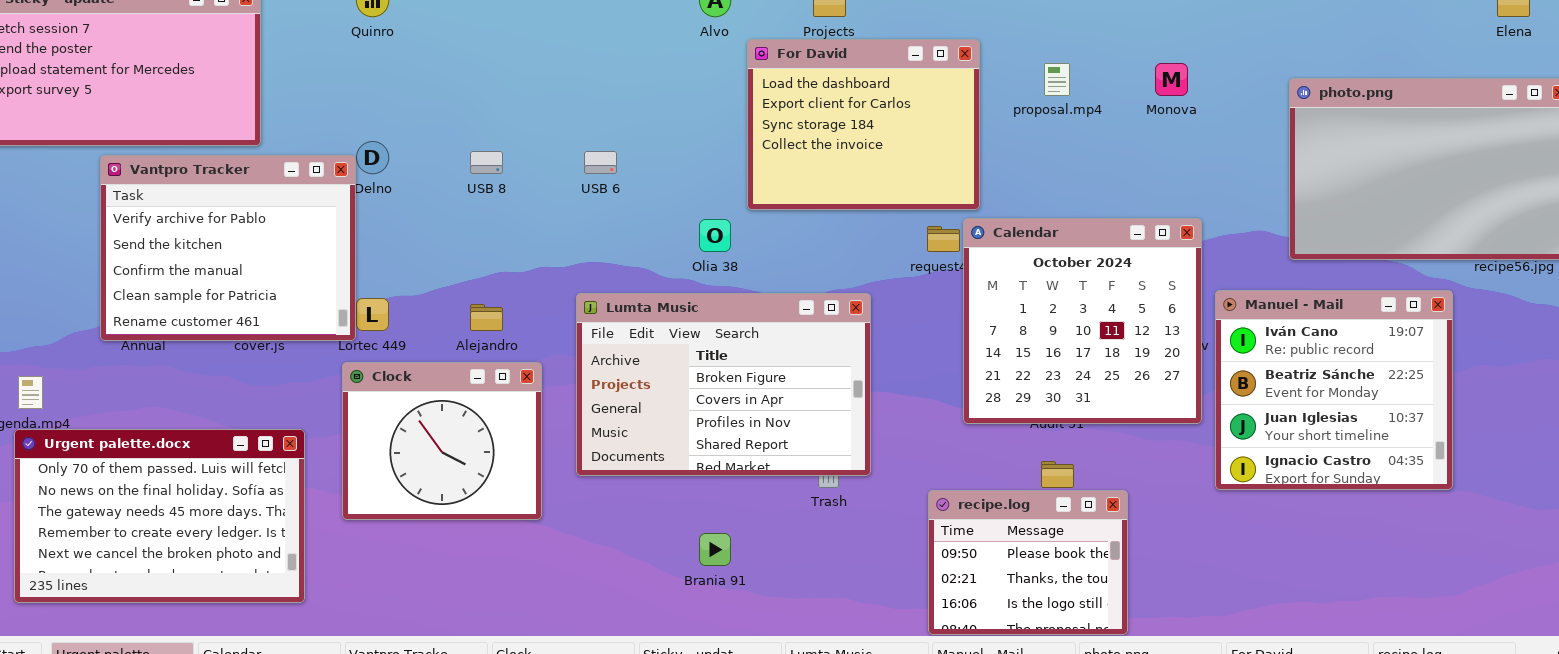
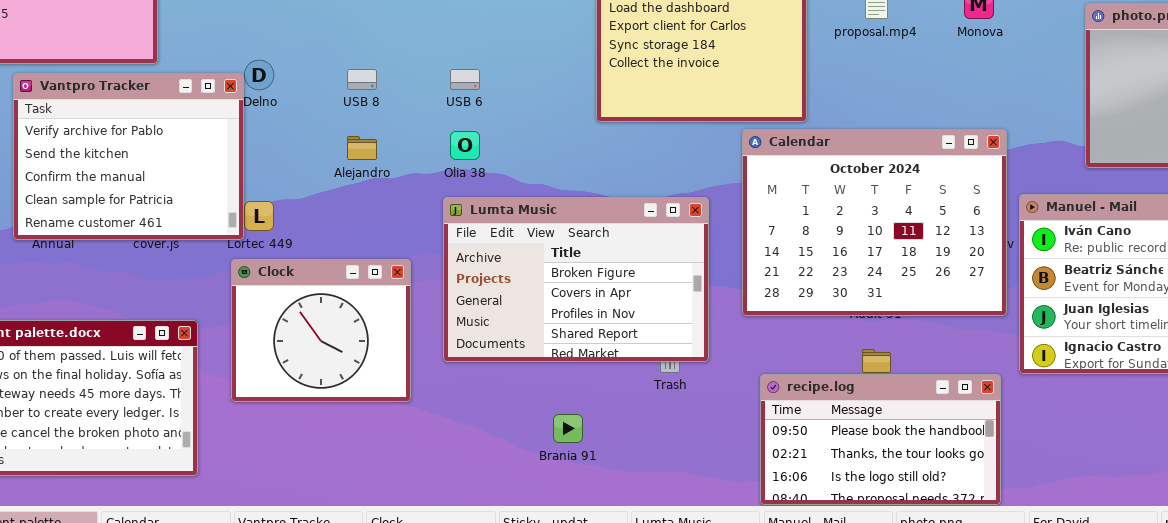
Calendar: [963,218,1202,424] -> [742,129,1007,316], resized
Olia 38: [699,219,731,252] -> [450,131,480,160], moved
Alejandro: [470,304,503,331] -> [347,136,377,160], moved
recipe.log: [928,490,1128,635] -> [760,374,1001,505], resized

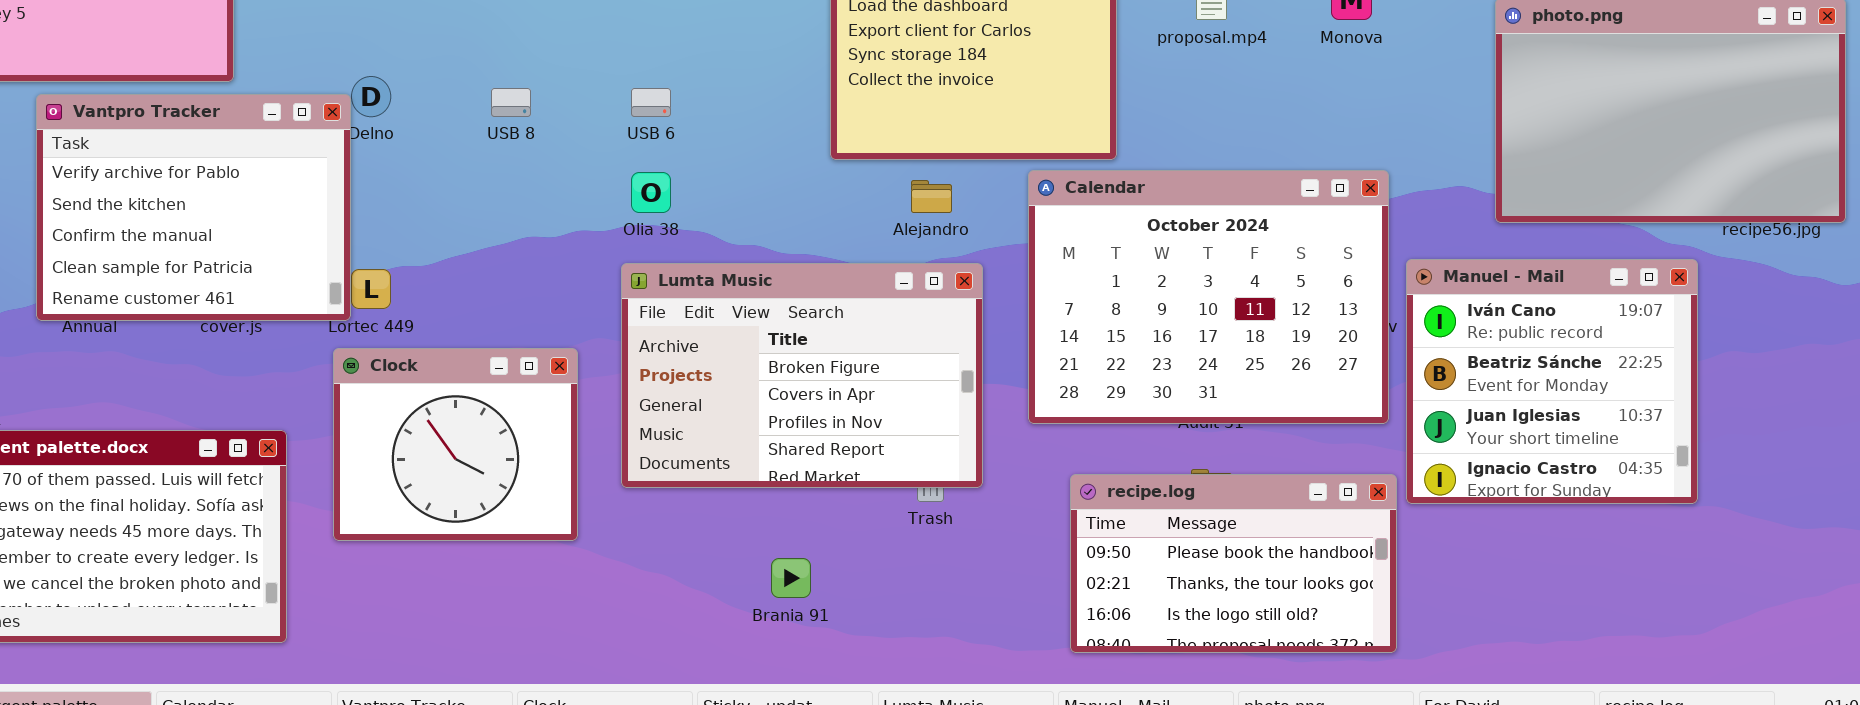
Alejandro: [347,136,377,160] -> [911,180,952,213], moved
recipe.log: [760,374,1001,505] -> [1070,474,1397,653], moved

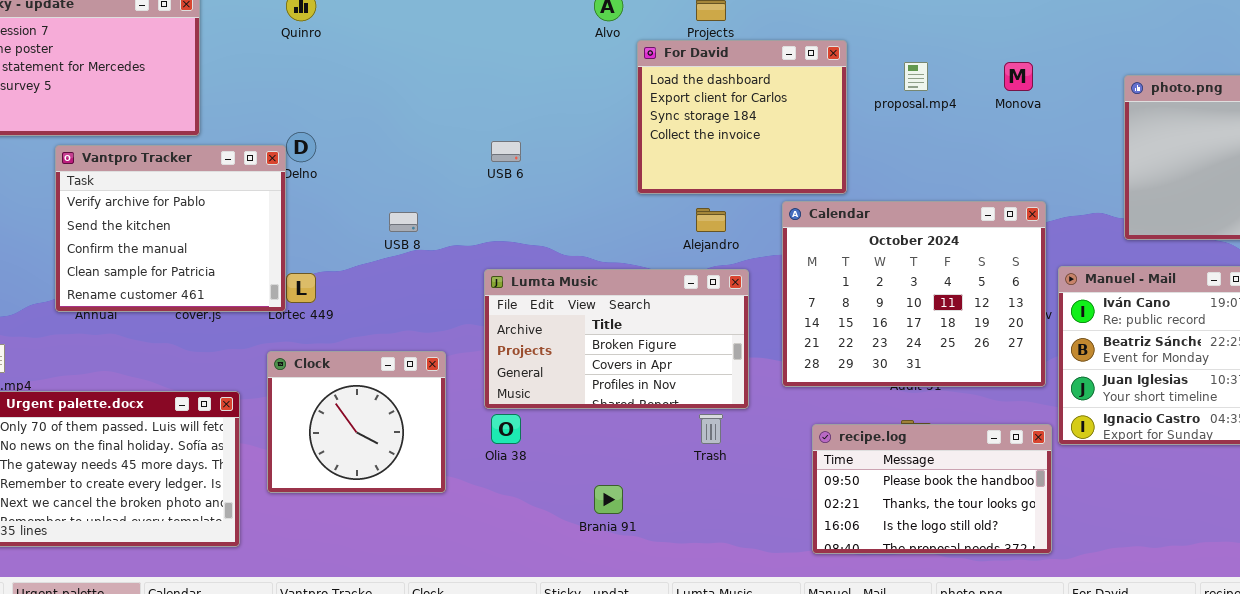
USB 8: [491,88,531,117] -> [389,212,418,232], moved
Olia 38: [631,172,671,213] -> [491,414,521,444], moved
Lumta Music: [621,263,983,488] -> [484,269,749,409], resized
Clock: [333,348,578,541] -> [267,351,446,493], moved

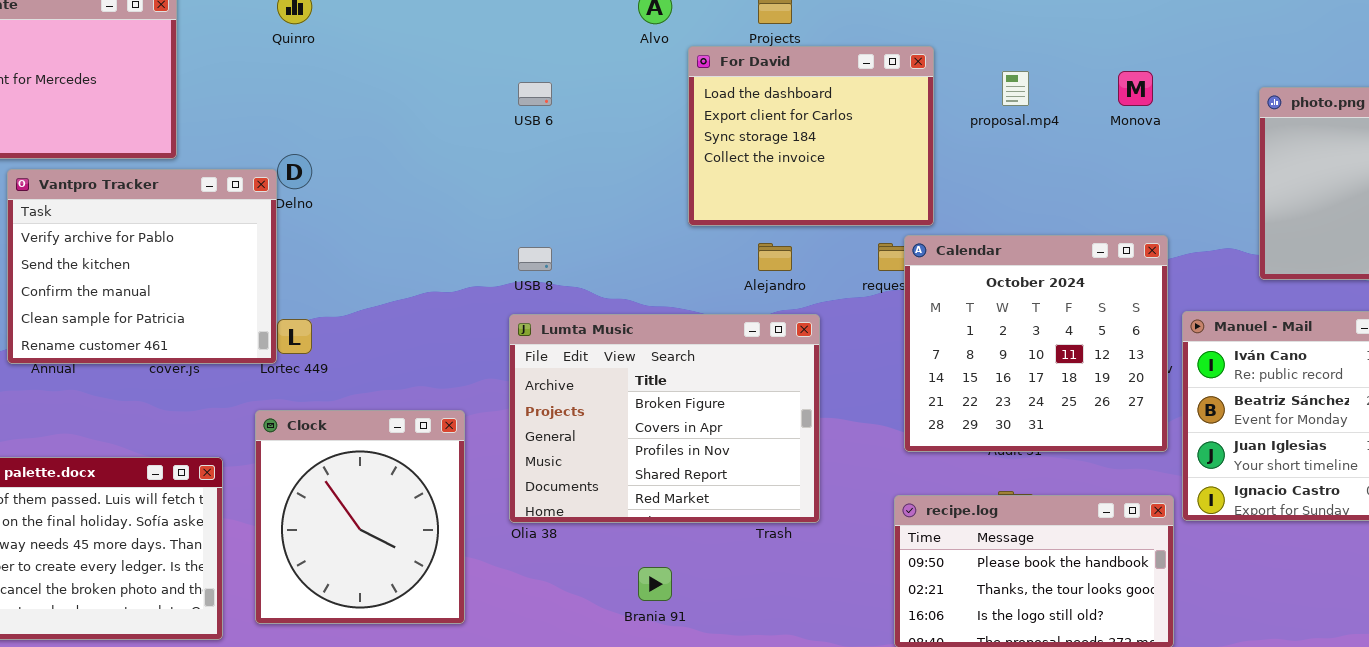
USB 6: [491,141,521,162] -> [518,82,552,106], moved
Calendar: [782,201,1046,387] -> [904,235,1168,452], resized
USB 8: [389,212,418,232] -> [518,247,552,271], moved
Lumta Music: [484,269,749,409] -> [509,314,820,523], resized
Clock: [267,351,446,493] -> [255,410,465,624], resized

